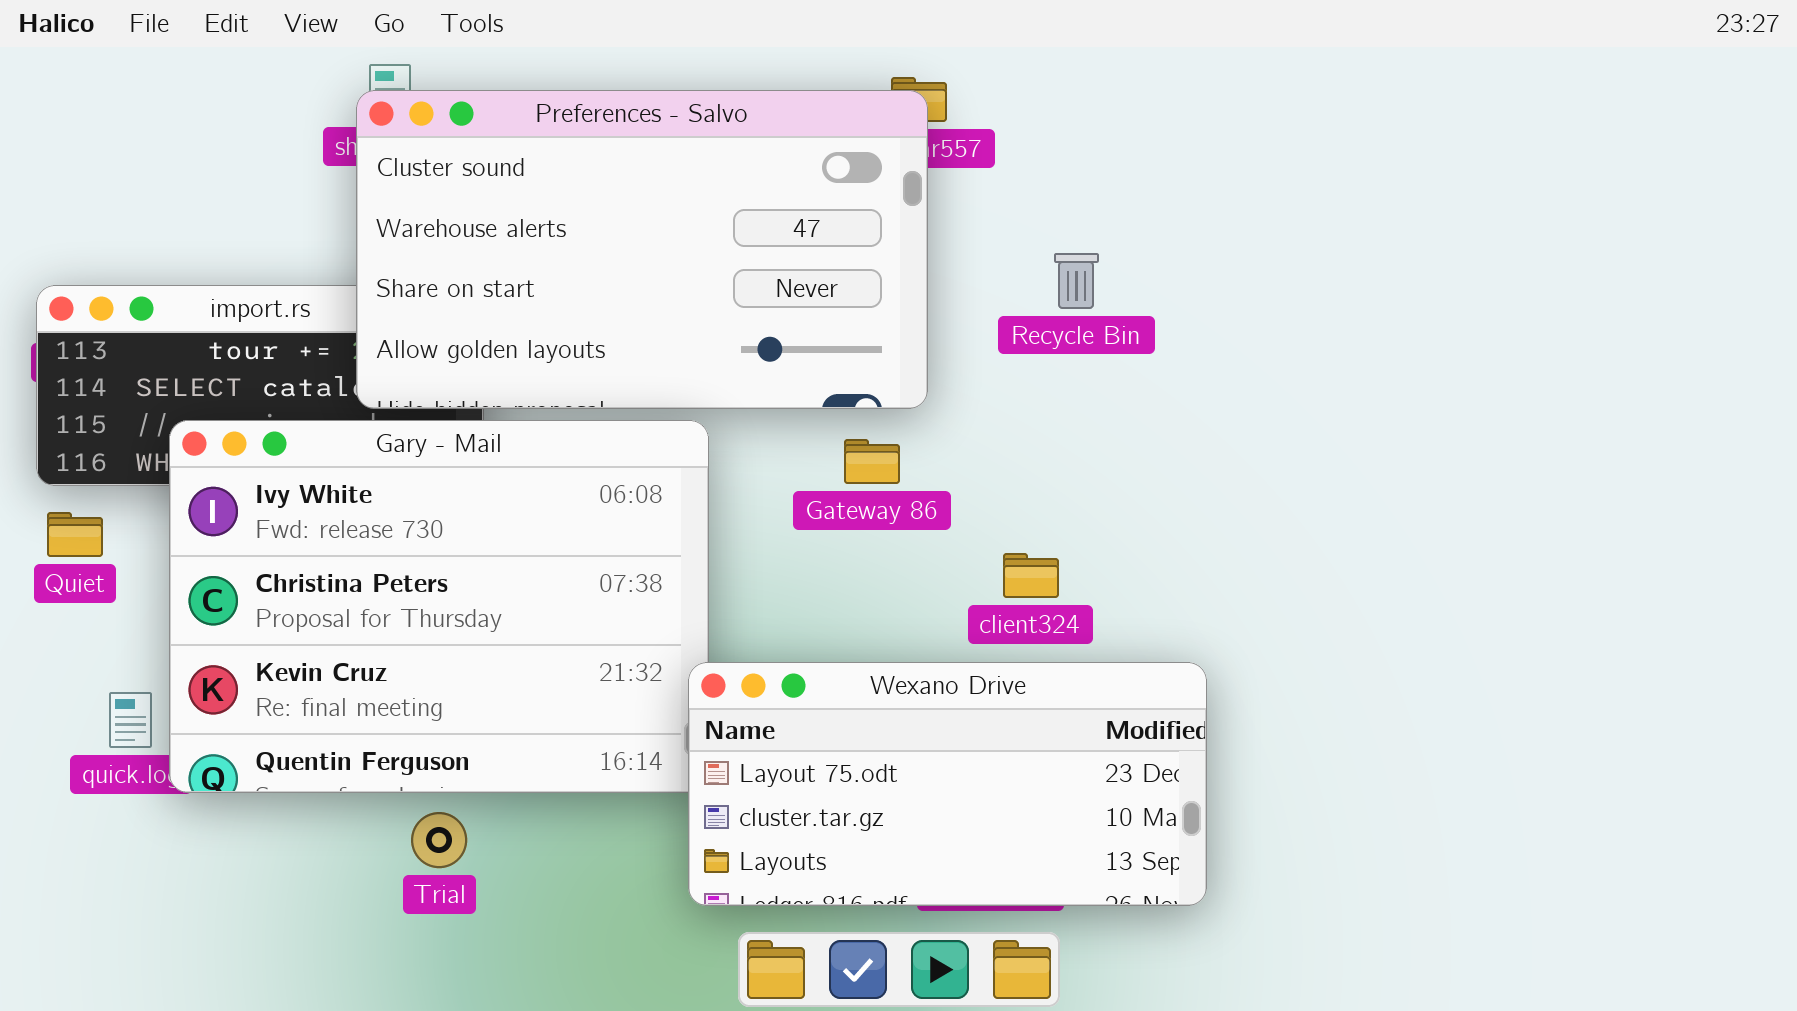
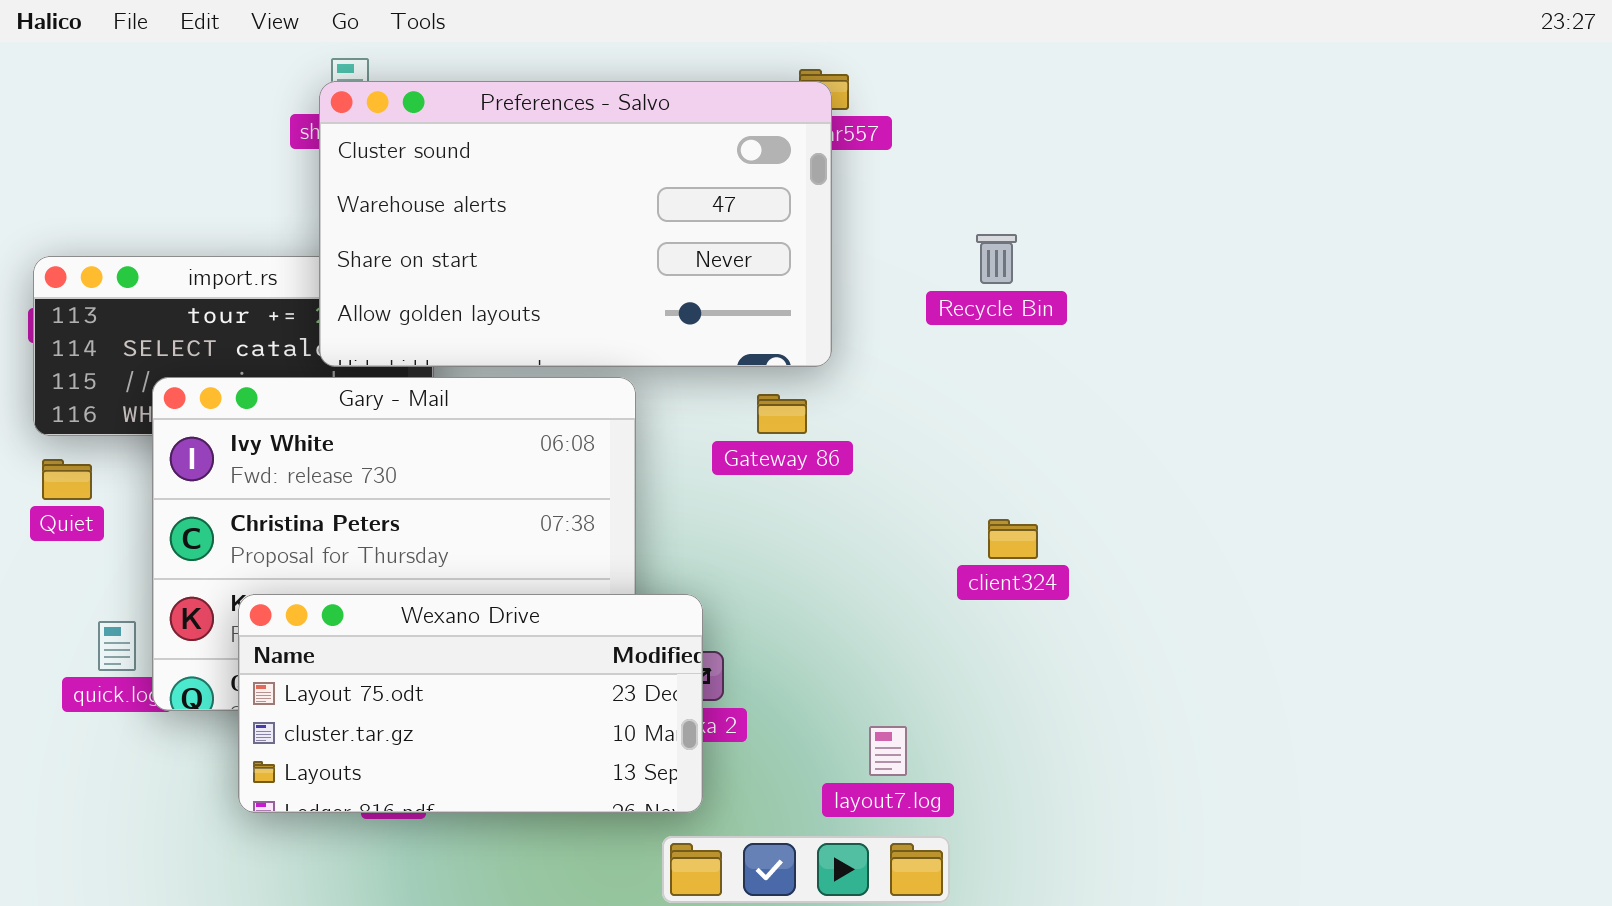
Recycle Bin: [1054,253,1099,309] -> [976,234,1017,284], moved
client324: [1003,553,1059,598] -> [988,519,1038,559], moved
Wexano Drive: [688,662,1207,906] -> [238,594,703,813], moved

